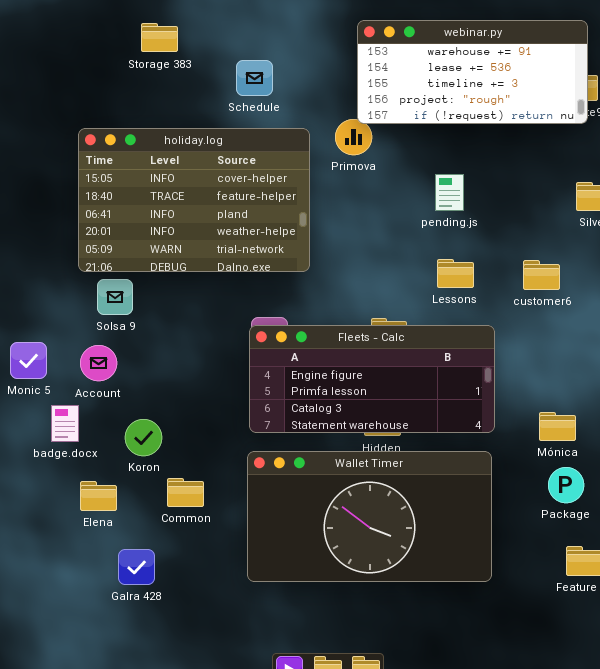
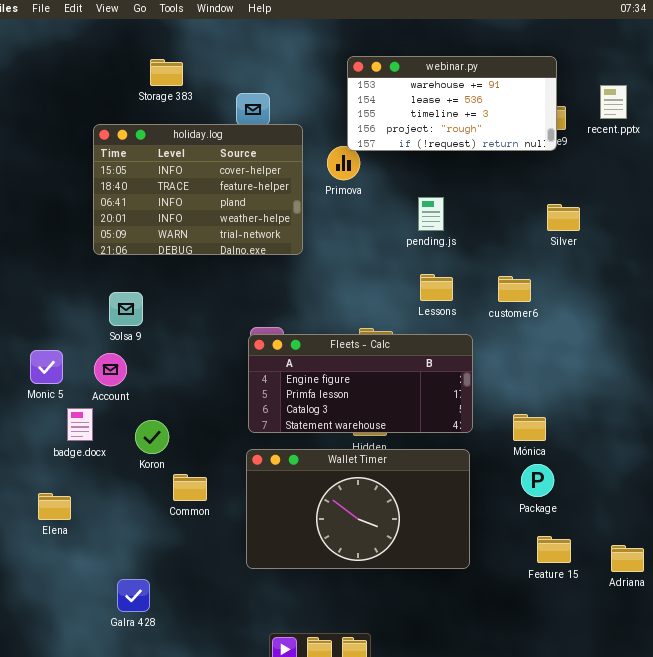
holiday.log: [78,128,310,272] -> [93,124,303,255], moved
Elena: [80,481,117,511] -> [38,493,71,520], moved
Galra 428: [118,549,155,585] -> [117,579,150,612], moved

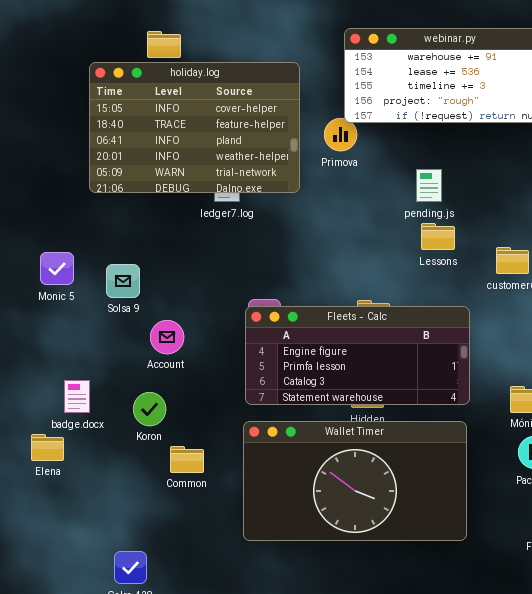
holiday.log: [93,124,303,255] -> [89,62,300,193], moved
Lessons: [420,274,453,301] -> [421,223,455,250], moved
Monic 5: [30,350,63,384] -> [40,252,74,285], moved
Account: [94,353,127,386] -> [150,320,184,354], moved
Elena: [38,493,71,520] -> [31,434,64,461], moved

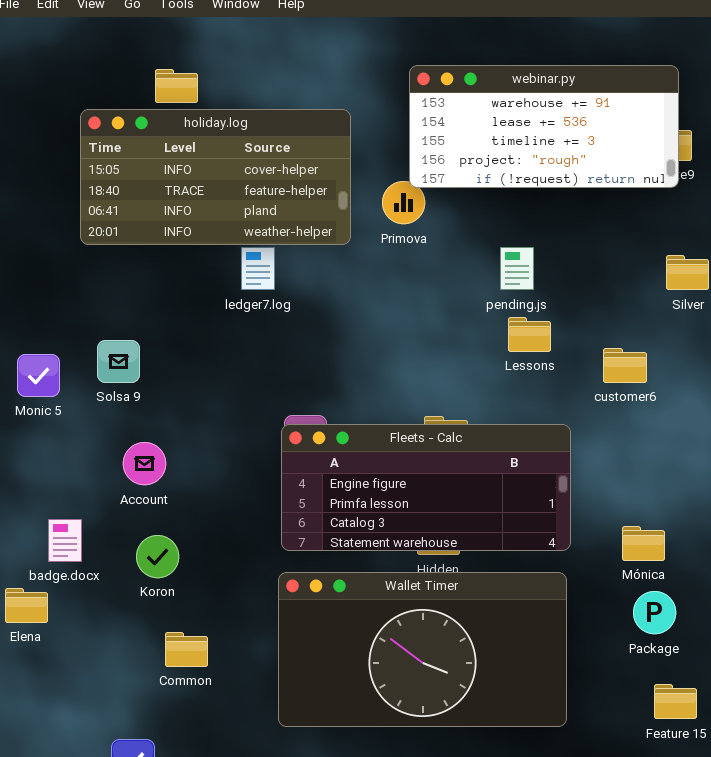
holiday.log: [89,62,300,193] -> [80,109,351,245], resized
Solsa 9: [106,264,140,298] -> [97,340,140,383], moved
Account: [150,320,184,354] -> [123,442,166,485], moved
Common: [170,446,204,473] -> [165,632,208,667], moved

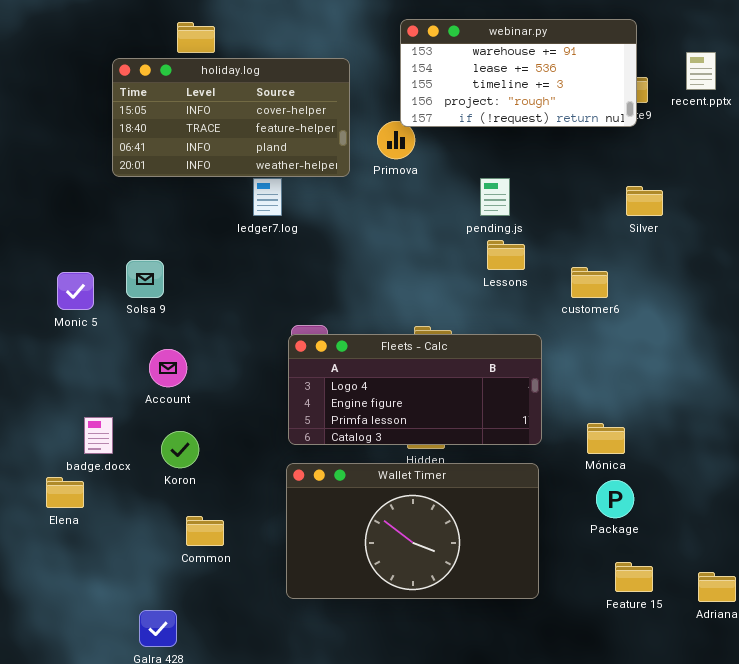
Fleets - Calc: [281,424,571,551] -> [288,334,542,445], scrolled up 1 row

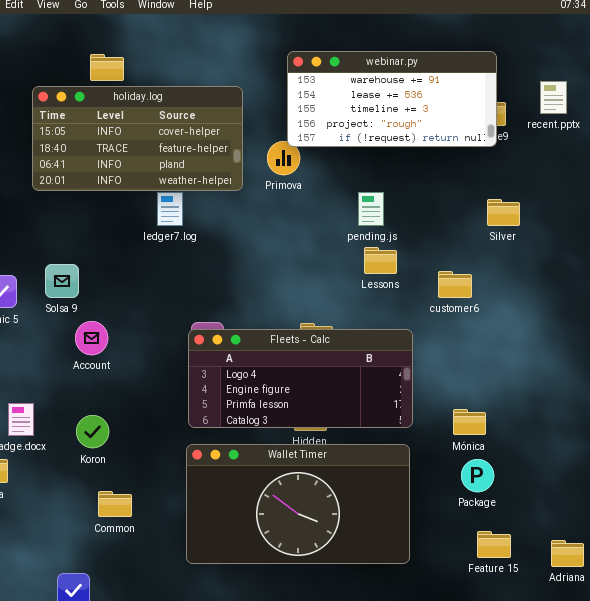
Account: [149,349,187,387] -> [75,321,108,355], moved

